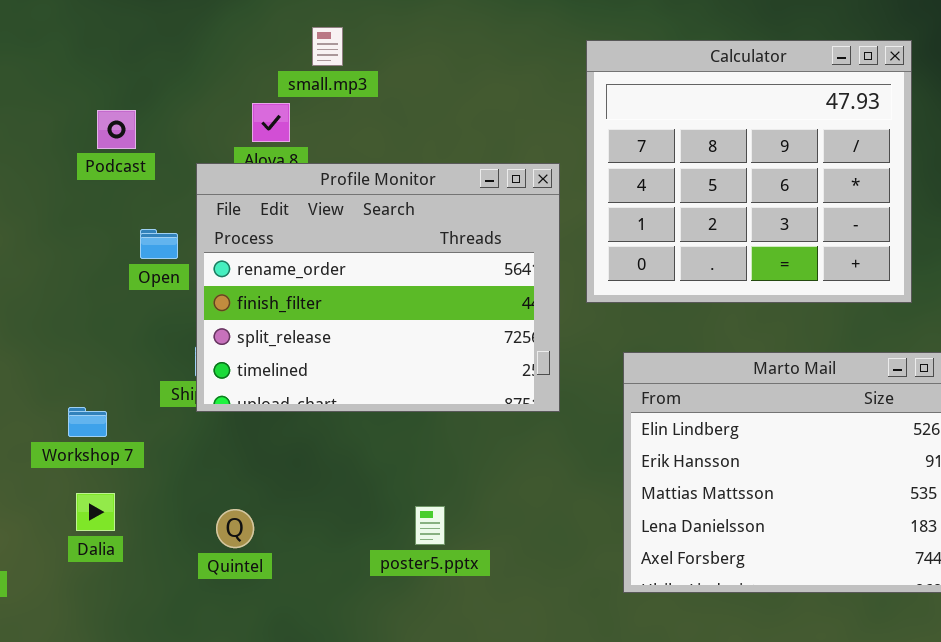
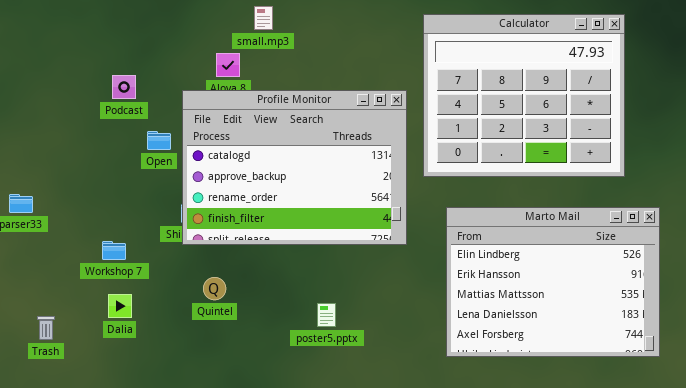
Podcast: [97,110,136,149] -> [112,75,136,99], moved
Profile Monitor: [196,163,560,412] -> [182,90,407,245], scrolled up 2 rows
Quintel: [216,509,254,548] -> [203,277,226,300], moved

